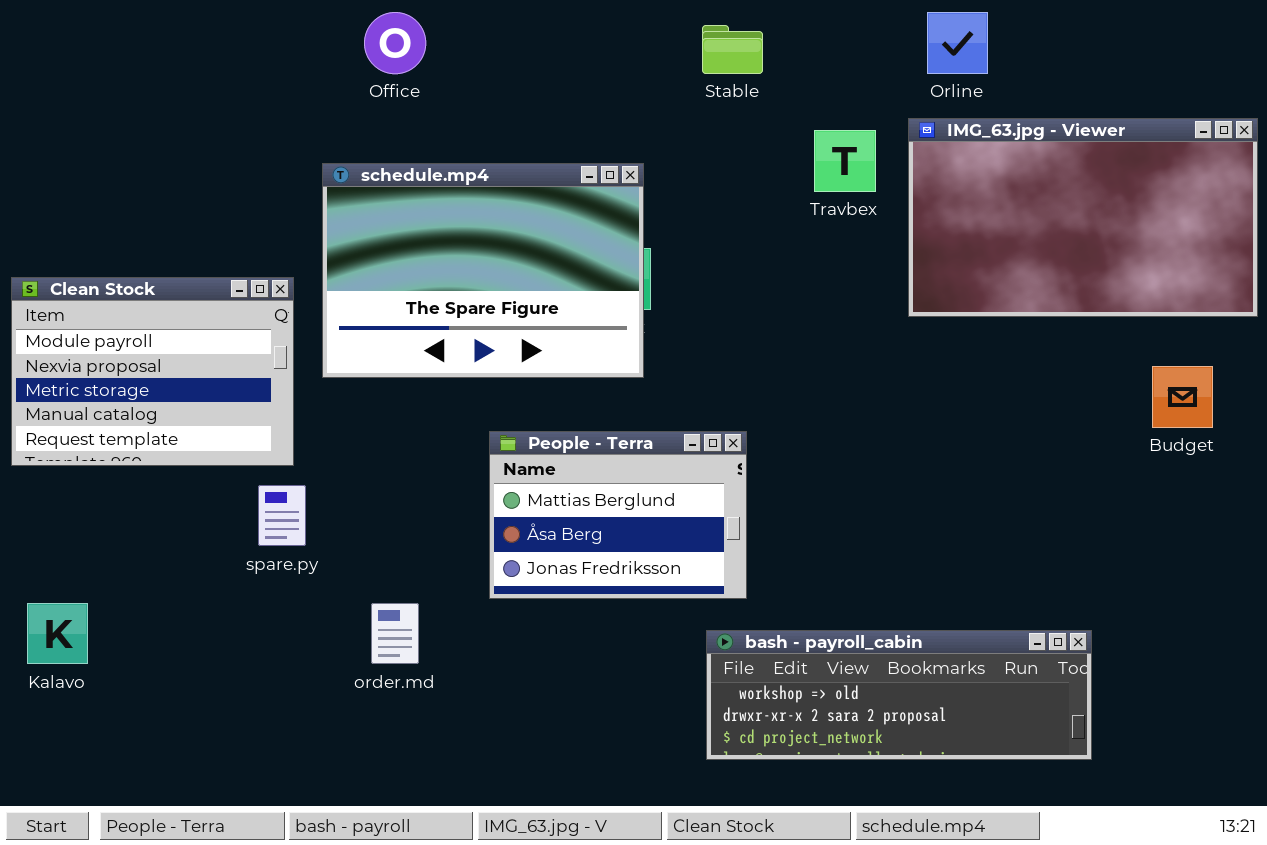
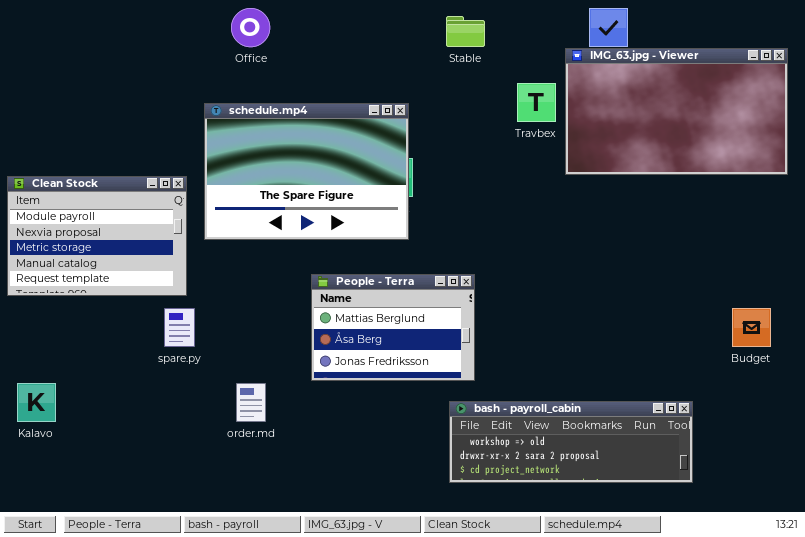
IMG_63.jpg - Viewer: [908,118,1258,317] -> [565,48,788,175], moved
Budget: [1152,366,1213,428] -> [732,308,771,347], moved

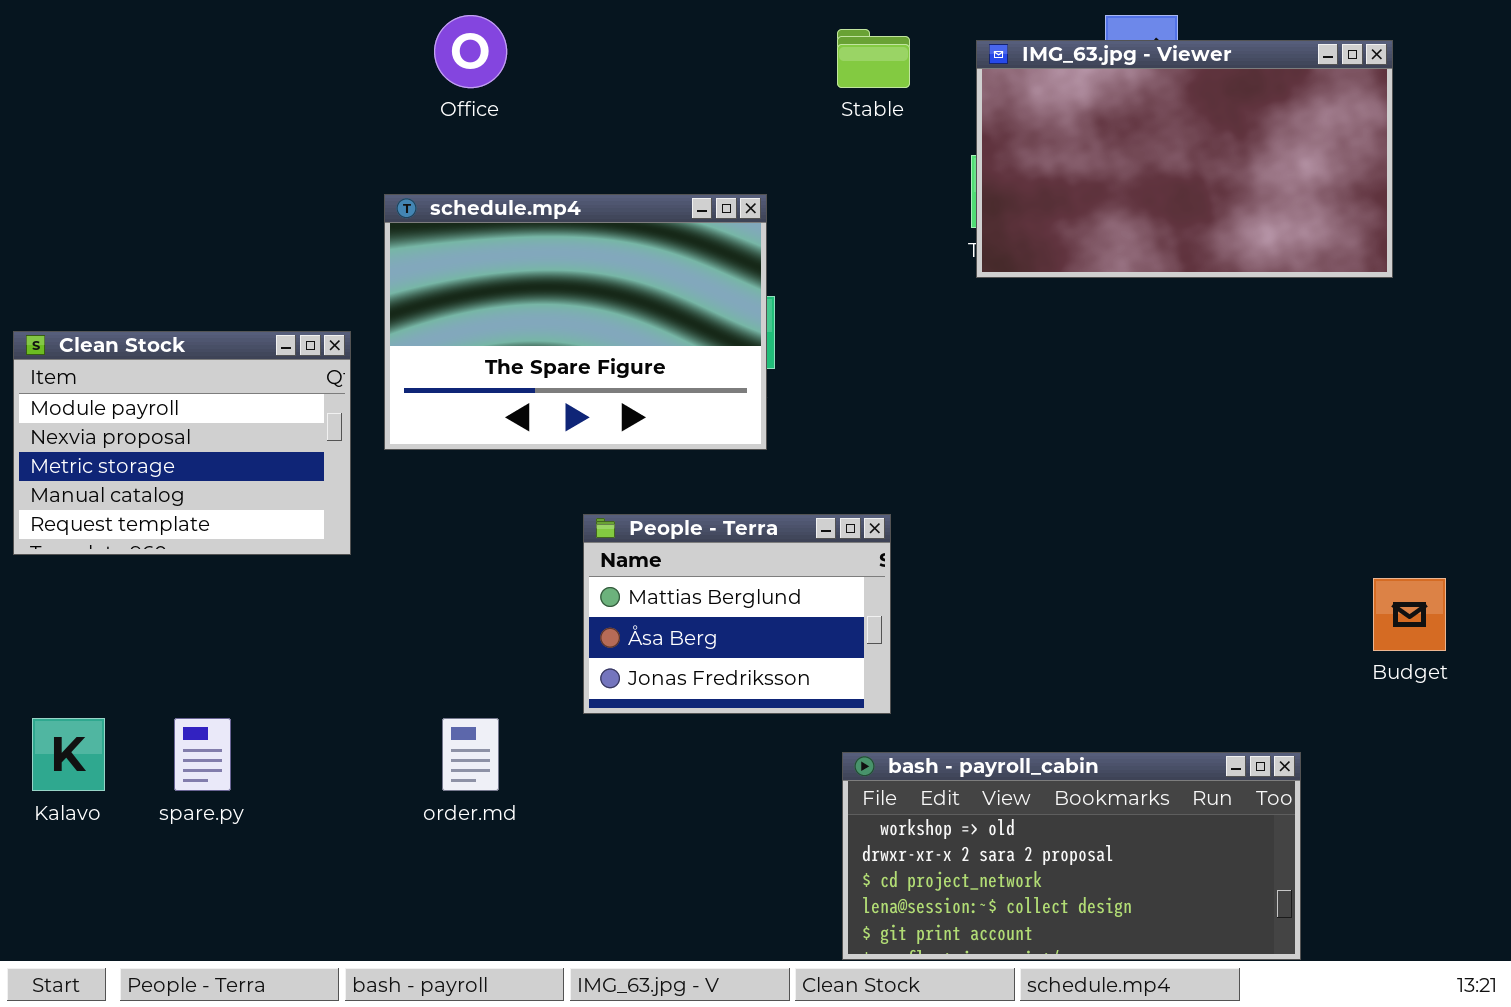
IMG_63.jpg - Viewer: [565,48,788,175] -> [976,40,1393,278], moved
spare.py: [164,308,195,347] -> [174,718,231,791], moved
bash - payroll_cabin: [449,401,693,483] -> [842,752,1301,960], resized

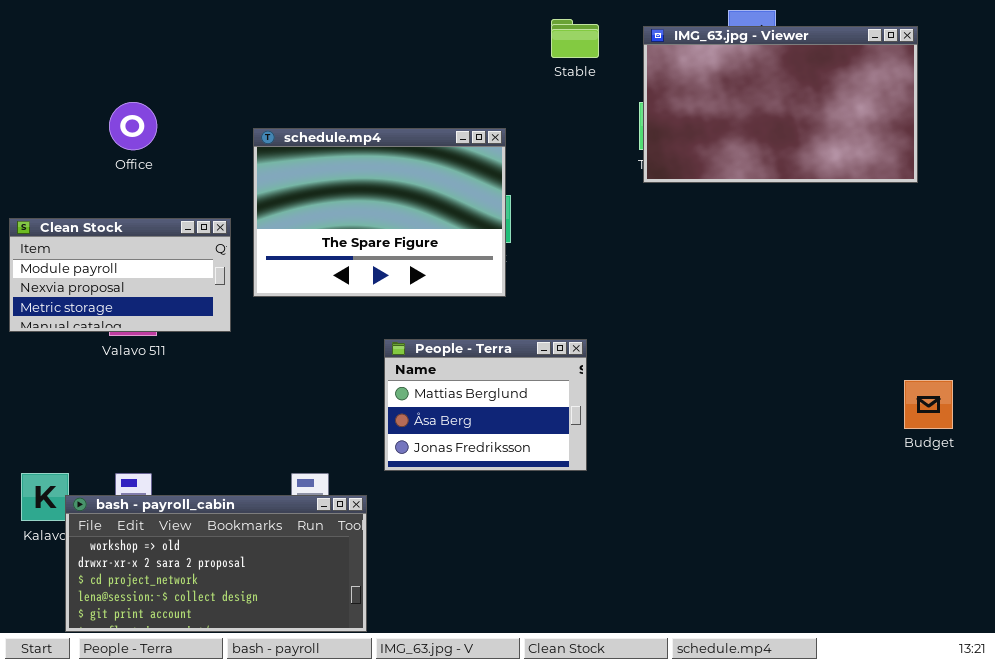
Office: [434,15,507,88] -> [109,102,157,150], moved
Clean Stock: [13,331,351,555] -> [9,218,231,332], resized
bash - payroll_cabin: [842,752,1301,960] -> [65,495,367,632], moved

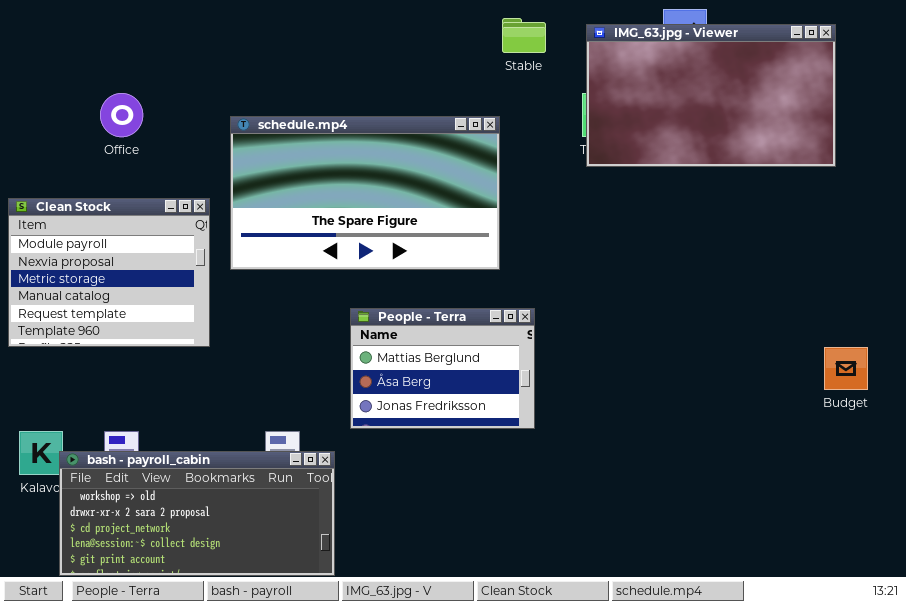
schedule.mp4: [253,128,506,297] -> [230,116,500,270], resized
Clean Stock: [9,218,231,332] -> [8,198,210,347], resized

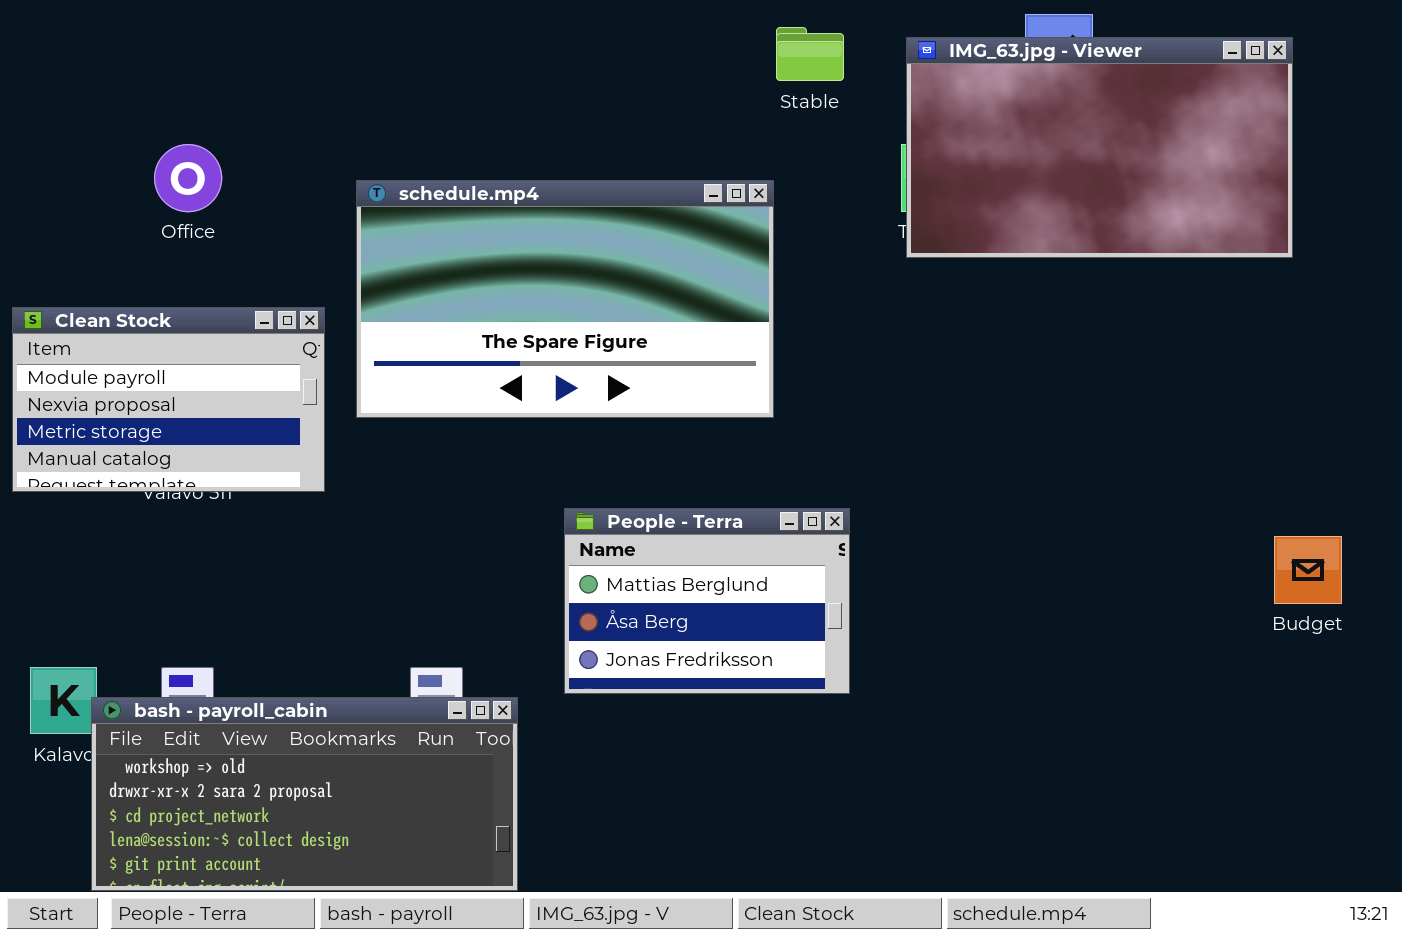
Clean Stock: [8,198,210,347] -> [12,307,325,492], resized
People - Terra: [350,308,535,429] -> [564,508,850,694], moved

